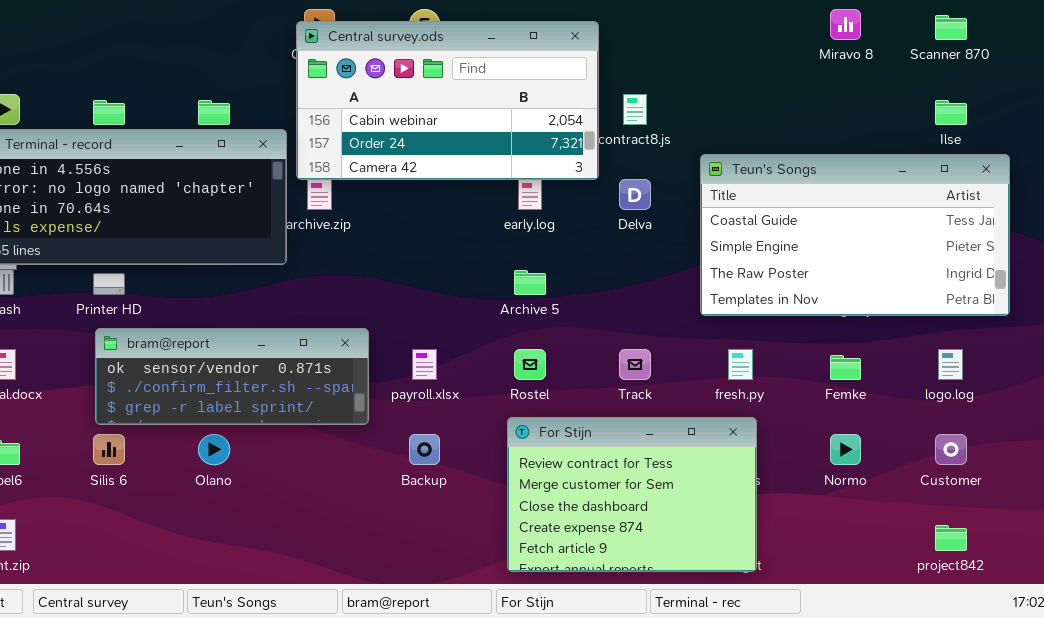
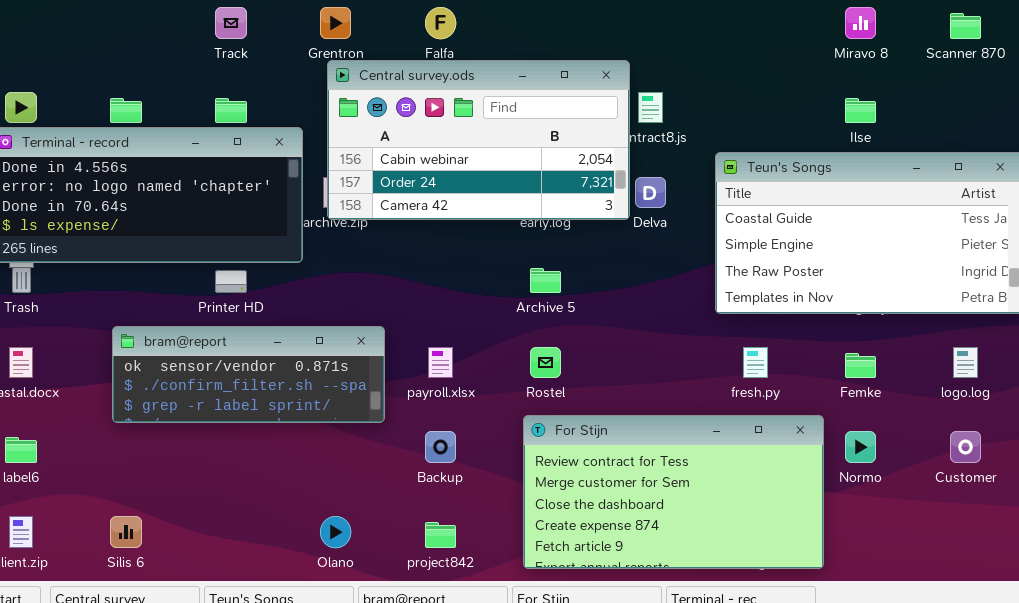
Central survey.ods: [296,21,599,180] -> [327,60,630,220], moved
Ilse: [935,100,967,125] -> [845,98,876,123], moved
Printer HD: [93,273,125,295] -> [215,270,247,293], moved
Track: [619,349,651,380] -> [215,7,247,39], moved
For Stijn: [507,417,757,572] -> [523,415,824,569], resized
Silis 6: [93,434,125,465] -> [110,516,142,548], moved
Olano: [198,434,230,465] -> [320,516,351,548], moved
project842: [935,525,967,551] -> [425,522,456,548], moved

